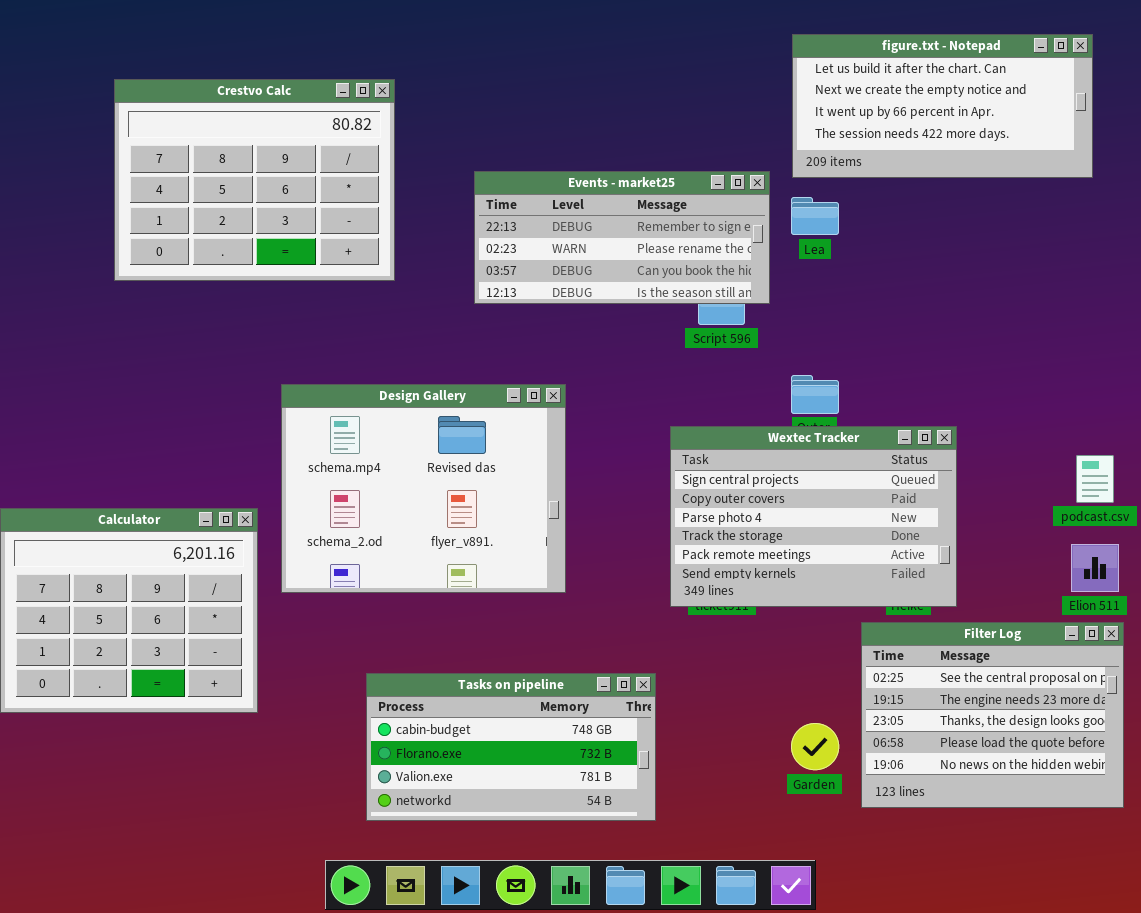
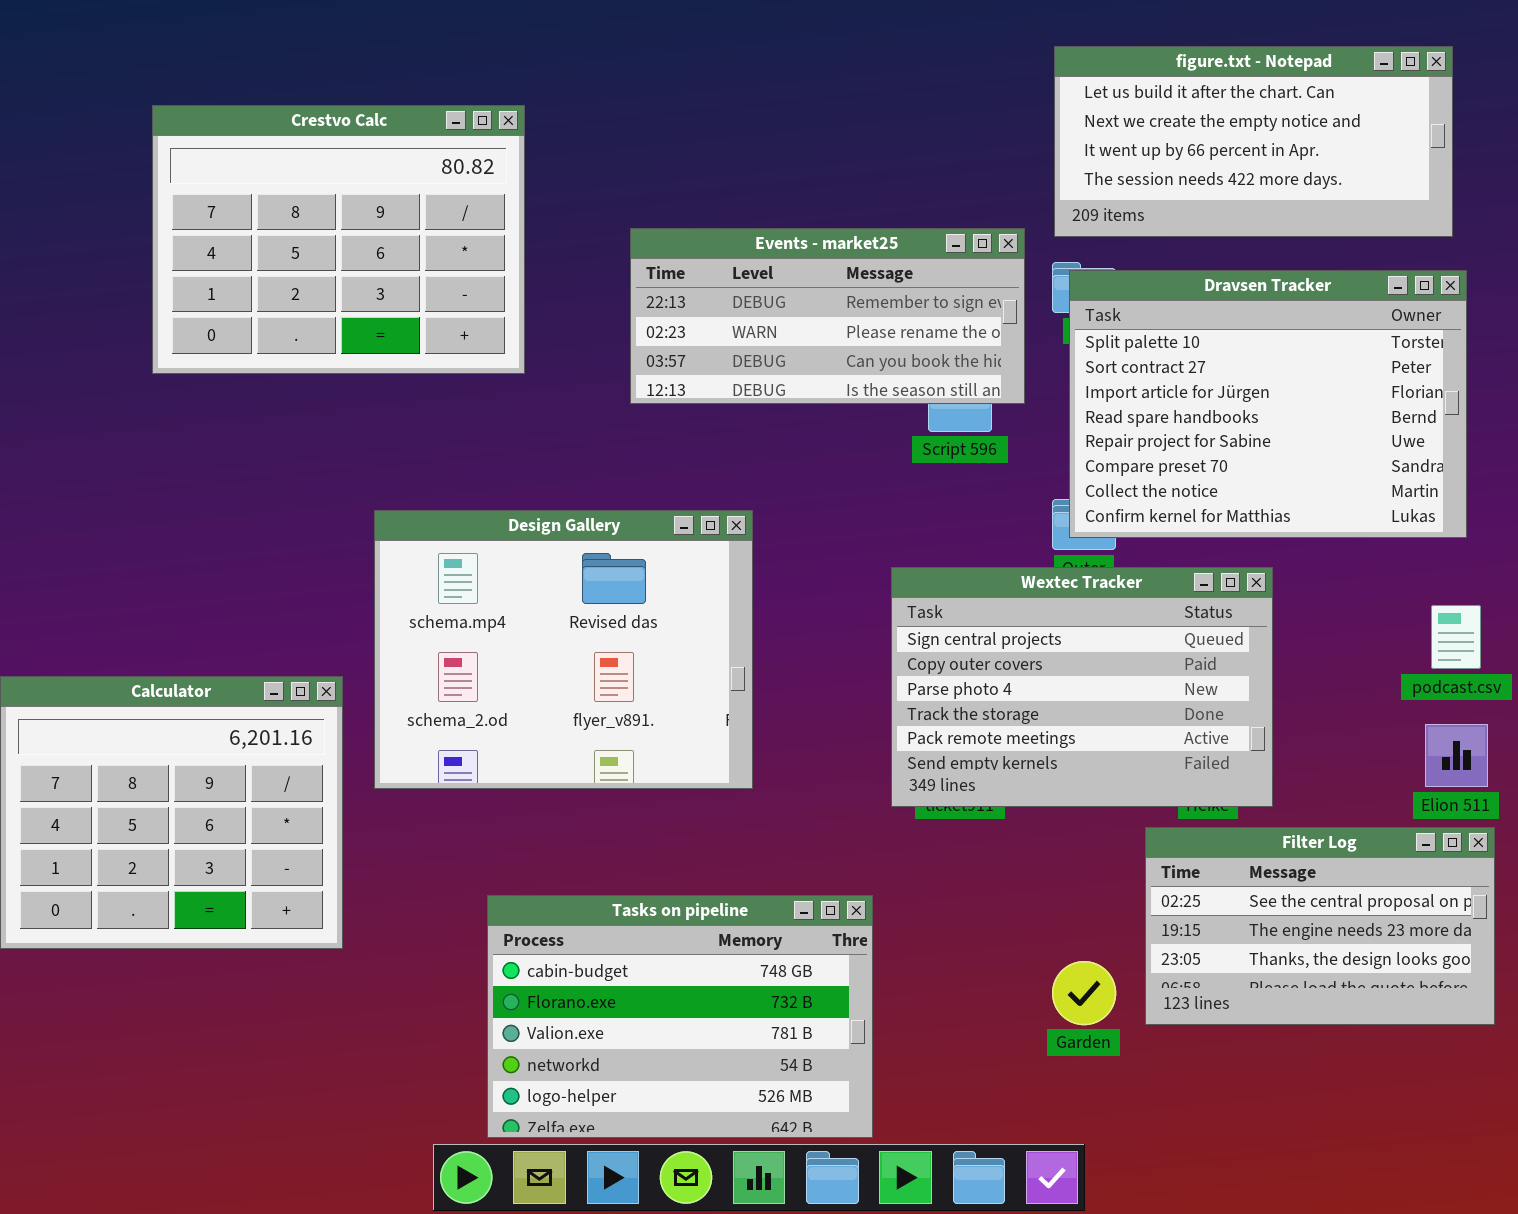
Dravsen Tracker: none -> [1069,270,1467,538], opened
Filter Log: [861,622,1124,808] -> [1145,827,1495,1025], resized
Tasks on pipeline: [366,673,656,821] -> [487,895,873,1138], resized

